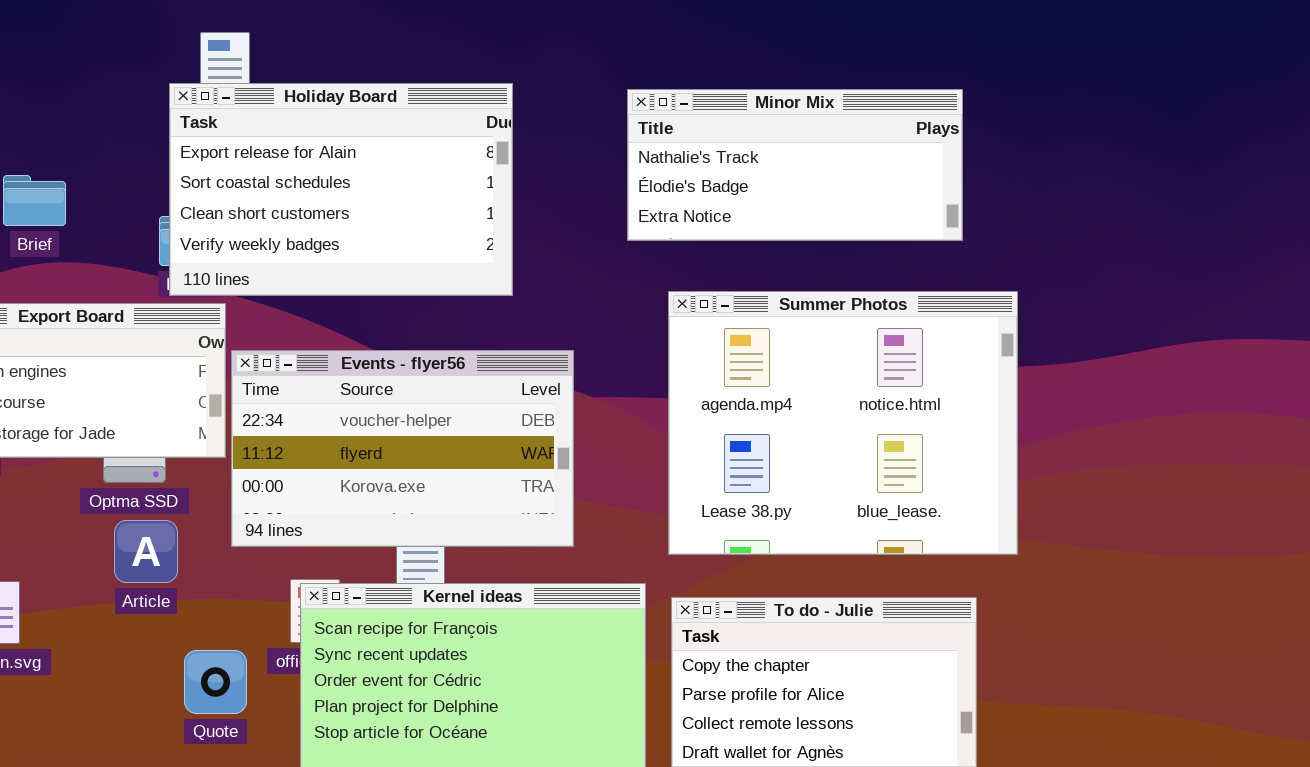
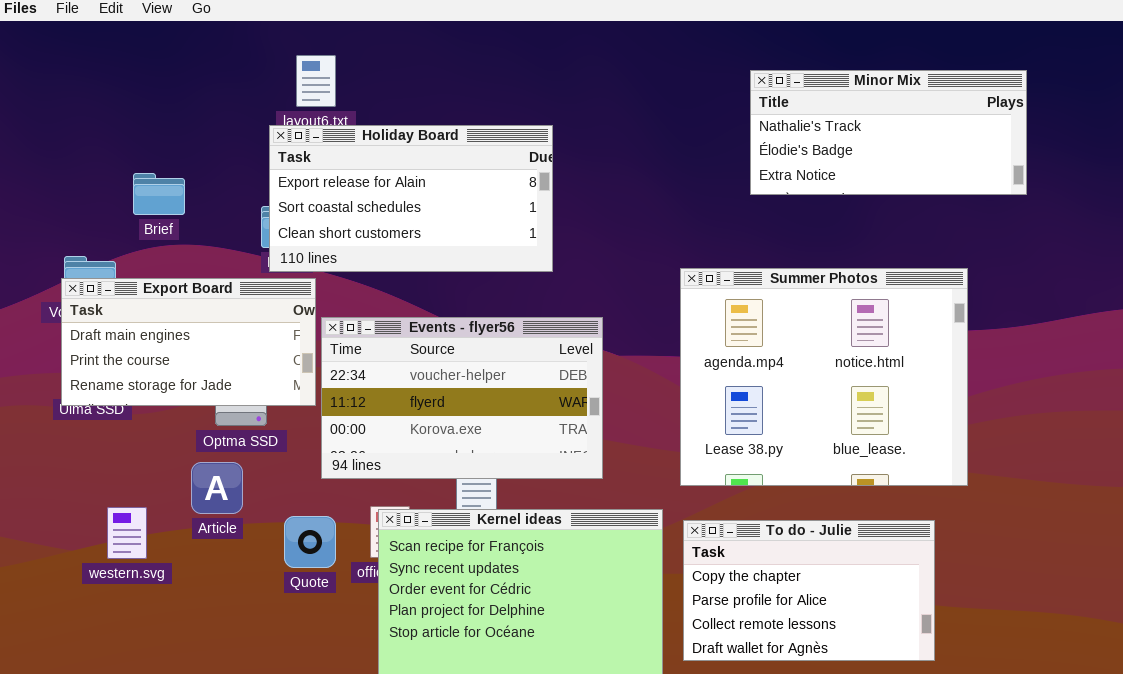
Holiday Board: [169,83,513,296] -> [269,125,553,272], resized
Minor Mix: [627,89,963,241] -> [750,70,1027,195], moved
Article: [114,520,178,583] -> [191,462,243,514], moved
Quote: [184,650,247,714] -> [284,516,336,568], moved

